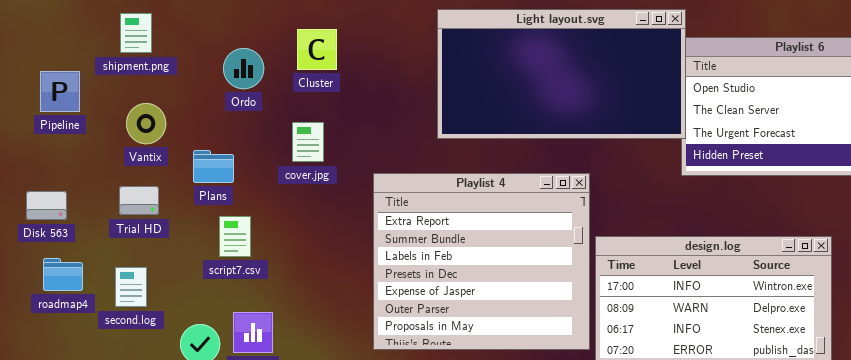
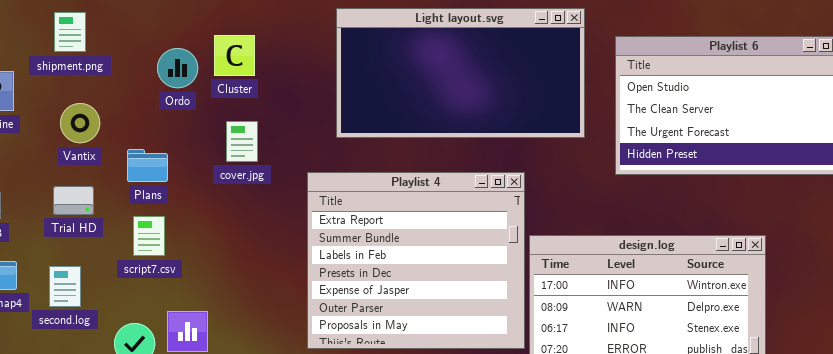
Light layout.svg: [437,9,686,139] -> [336,8,585,138], moved
Cluster: [297,29,337,70] -> [214,35,255,76], moved
script7.csv: [219,216,251,257] -> [133,216,165,256], moved

